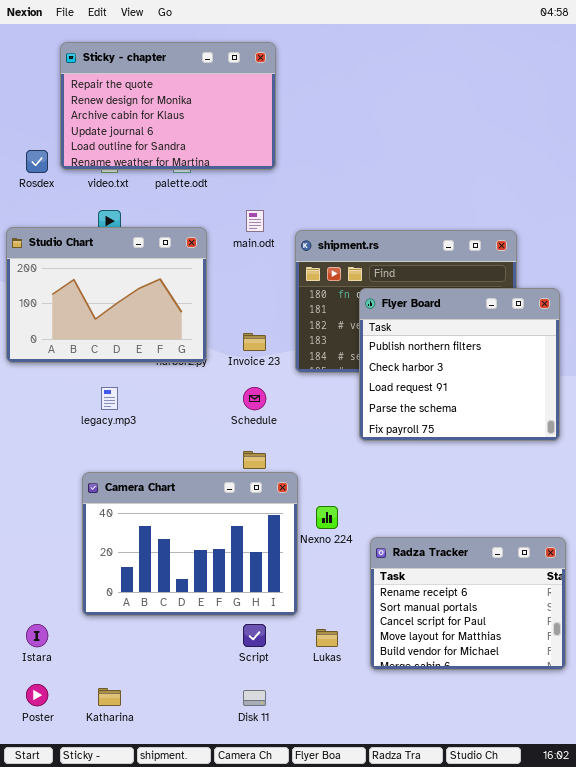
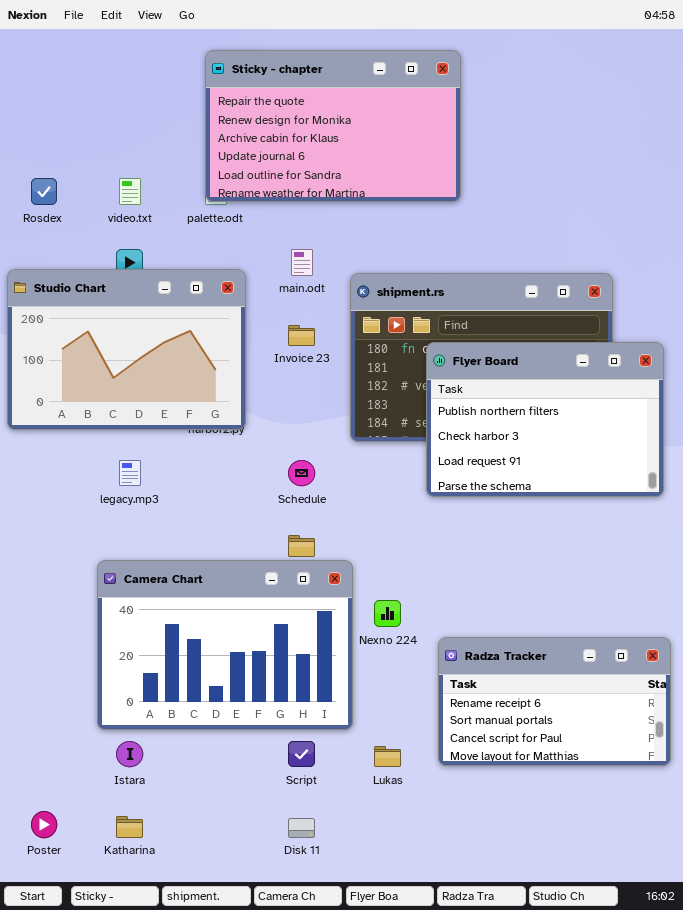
Sticky - chapter: [60,42,276,170] -> [205,50,461,202], moved
Flyer Board: [359,288,560,441] -> [426,342,664,497], resized
Invoice 23: [243,333,266,351] -> [288,325,315,346], moved
Radza Tracker: [370,537,566,670] -> [438,637,671,766], resized
Istara: [26,624,48,647] -> [116,741,143,767], moved

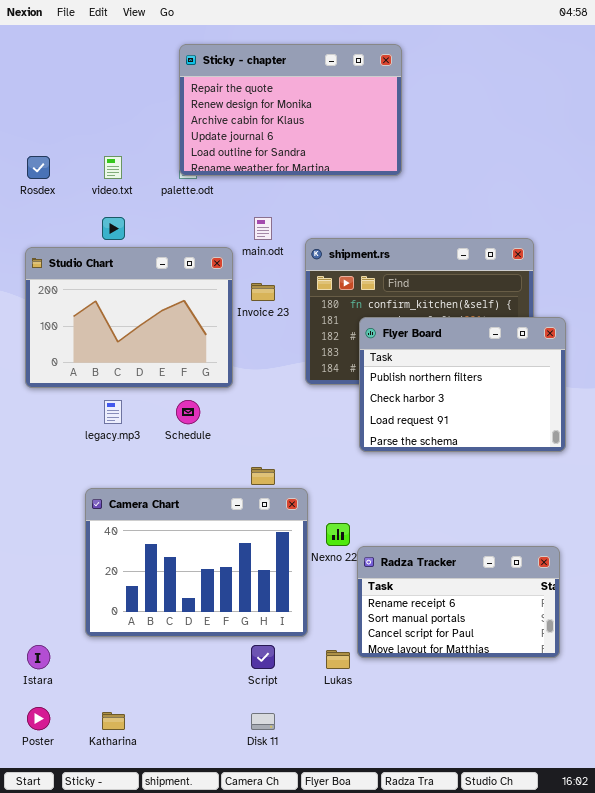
Studio Chart: [7,269,246,430] -> [25,247,233,388], moved
Flyer Board: [426,342,664,497] -> [359,317,566,452], moved
Schedule: [288,460,315,486] -> [176,400,200,424], moved
Radza Tracker: [438,637,671,766] -> [357,546,560,658], moved
Istara: [116,741,143,767] -> [27,645,50,669], moved

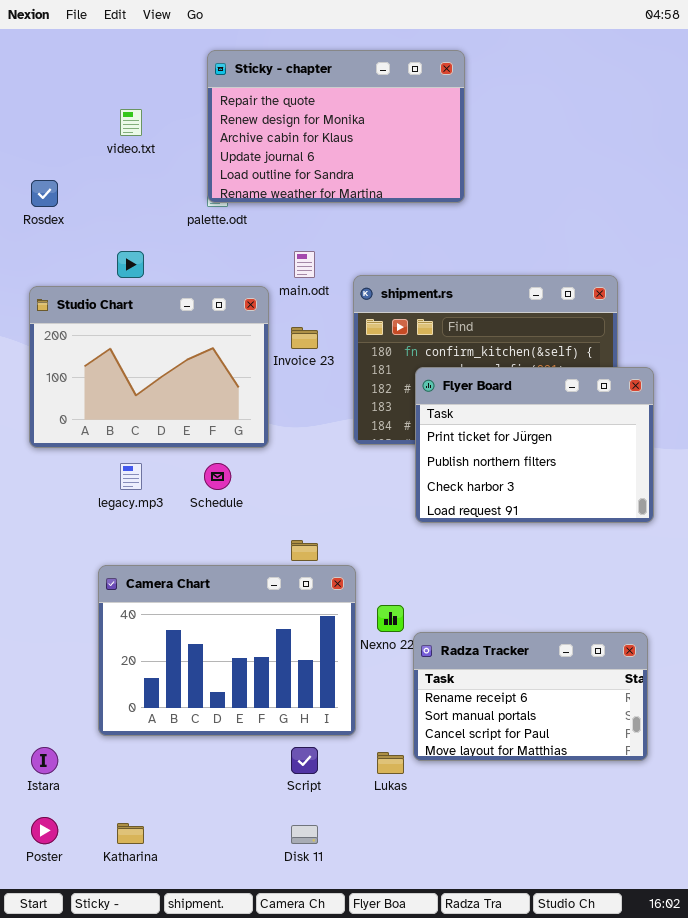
video.txt: [104,156,122,179] -> [120,109,142,136], moved
Flyer Board: [359,317,566,452] -> [415,367,654,523], scrolled up 1 row

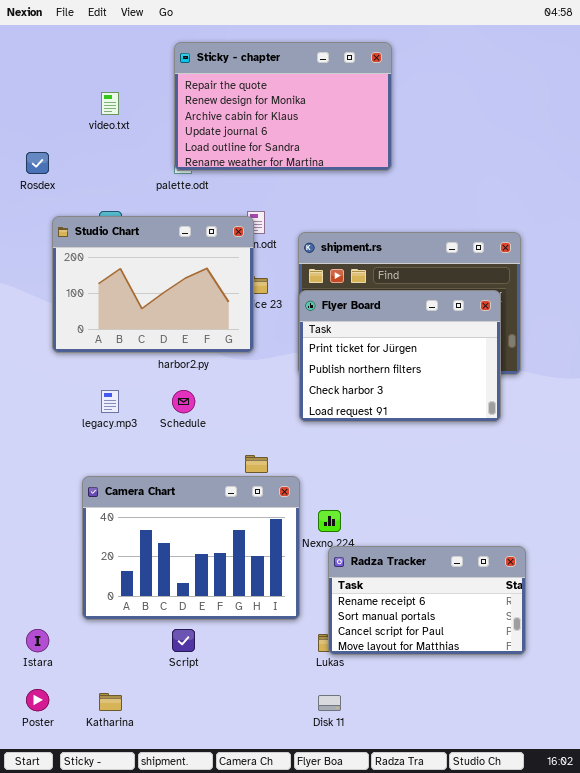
Studio Chart: [29,286,269,448] -> [52,216,254,353], moved
Flyer Board: [415,367,654,523] -> [299,290,501,422], moved
Radza Tracker: [413,632,648,761] -> [328,546,526,655], moved
Script: [291,747,318,774] -> [172,629,195,652], moved
Disk 11: [291,825,318,844] -> [318,695,341,711], moved

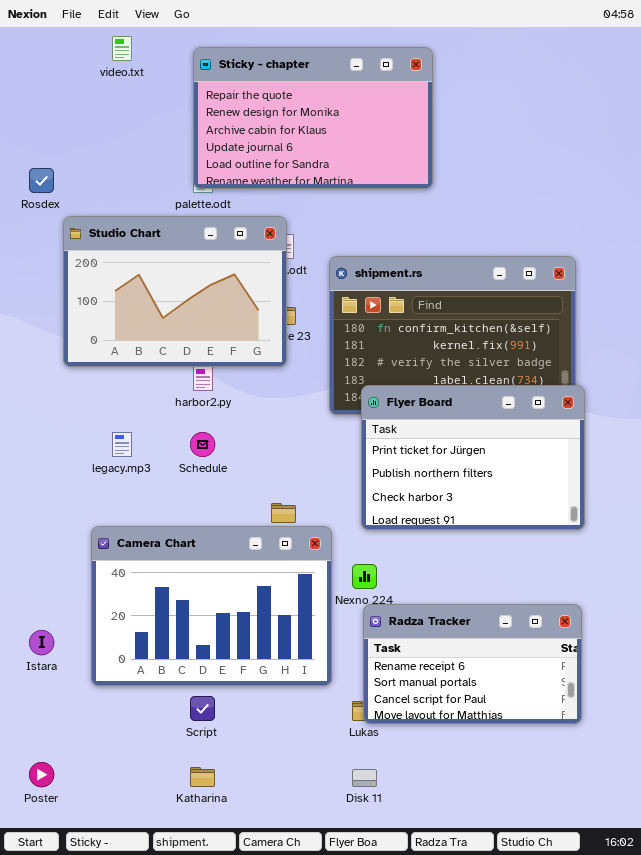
video.txt: [101,92,119,115] -> [112,36,132,61], moved
Studio Chart: [52,216,254,353] -> [63,216,287,367], moved
Flyer Board: [299,290,501,422] -> [361,385,585,530], moved
Istara: [26,629,49,652] -> [29,630,54,655], moved
Katharina: [99,693,122,711] -> [190,767,215,787], moved

